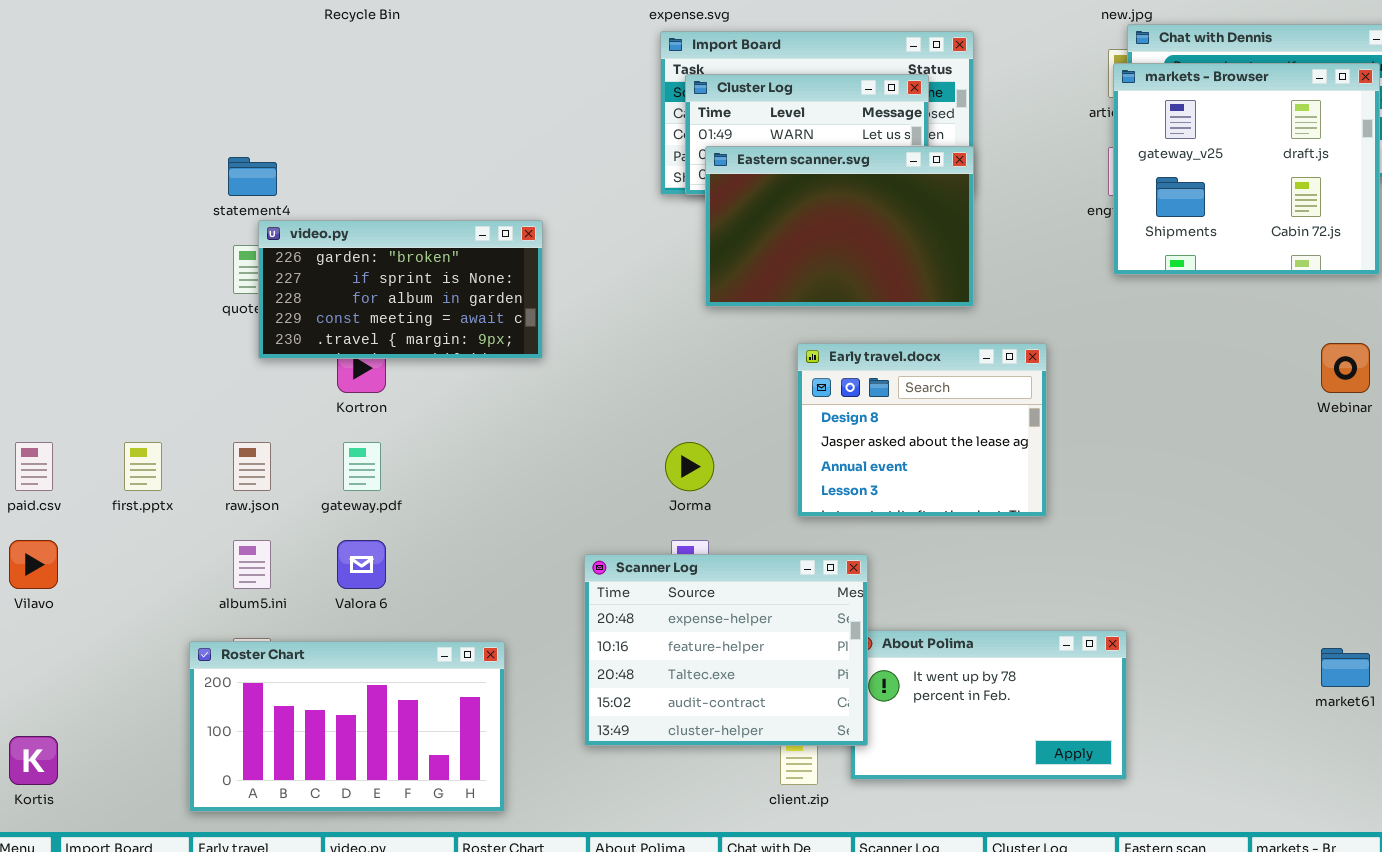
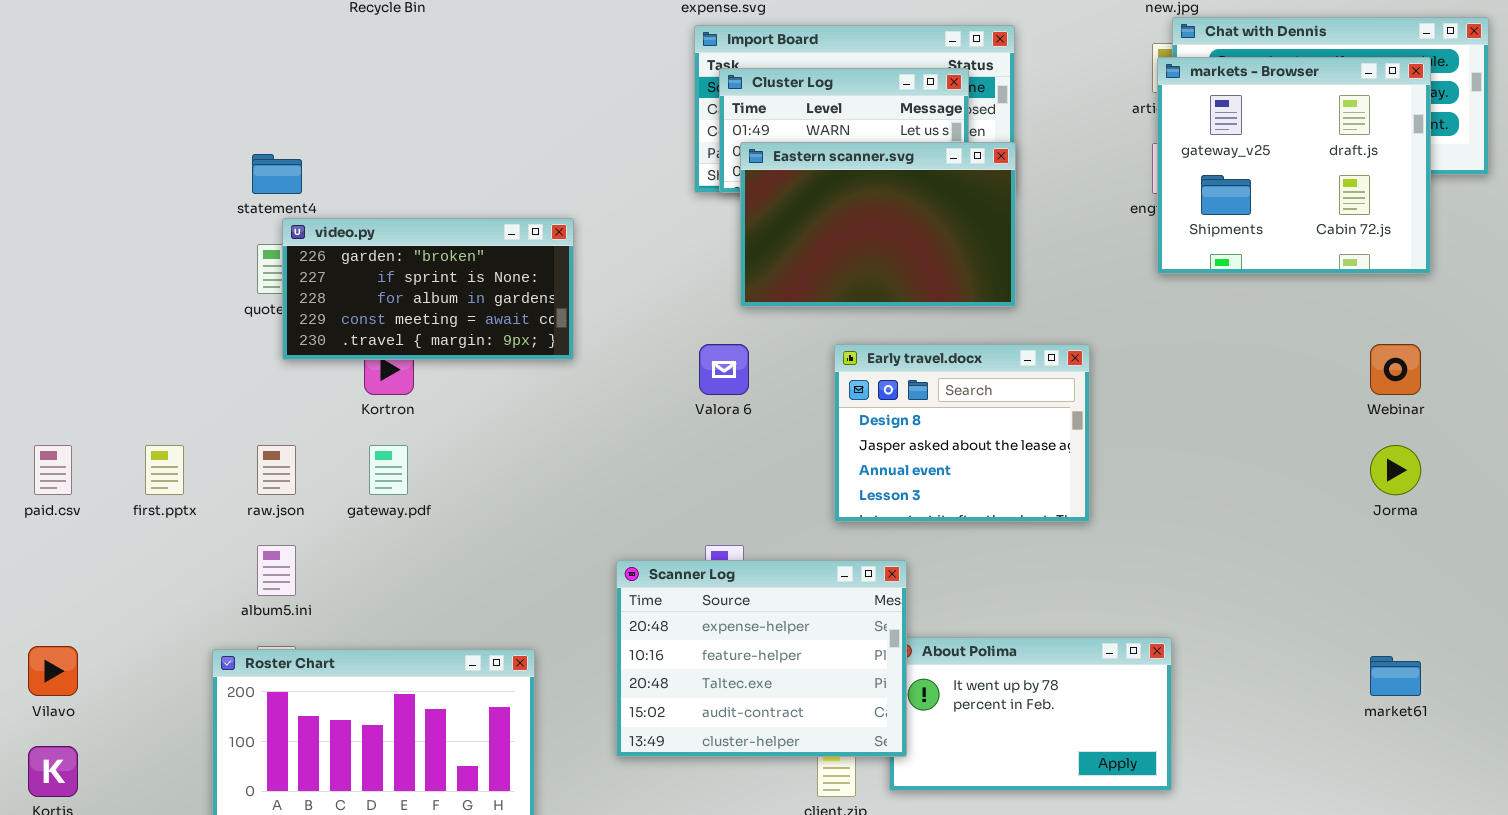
Jorma: [665,442,714,491] -> [1370,445,1421,495], moved
Vilavo: [9,540,58,589] -> [28,646,78,696], moved
Valora 6: [337,540,386,589] -> [699,344,749,395], moved

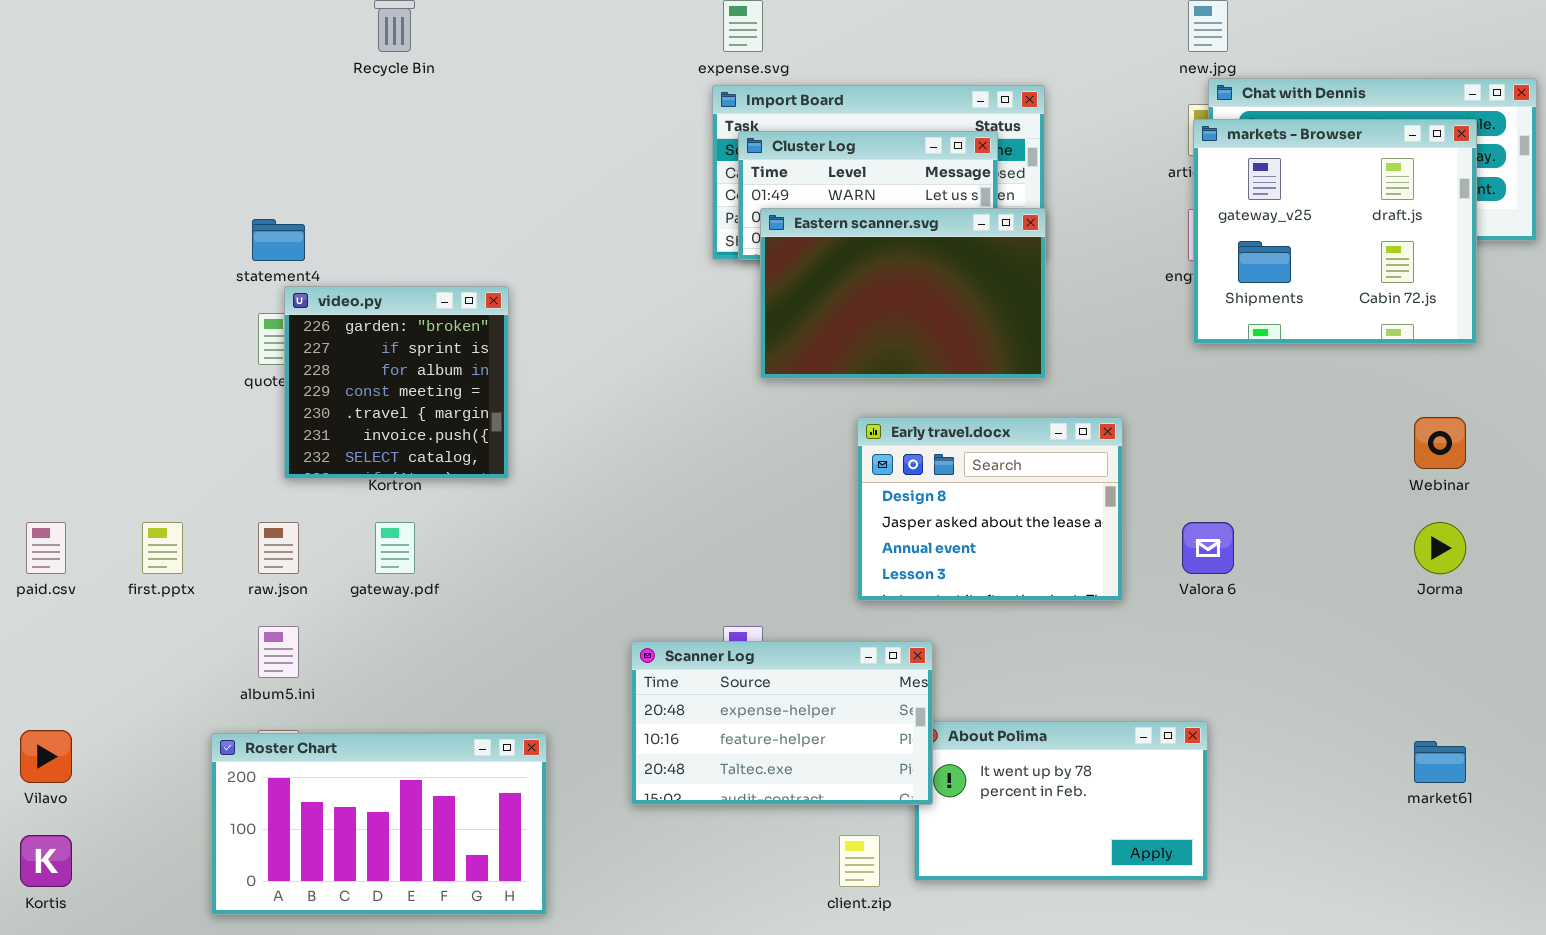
video.py: [282,218,574,360] -> [284,286,509,479], resized
Valora 6: [699,344,749,395] -> [1182,522,1234,574], moved
Scanner Log: [616,560,907,757] -> [631,641,933,805], resized

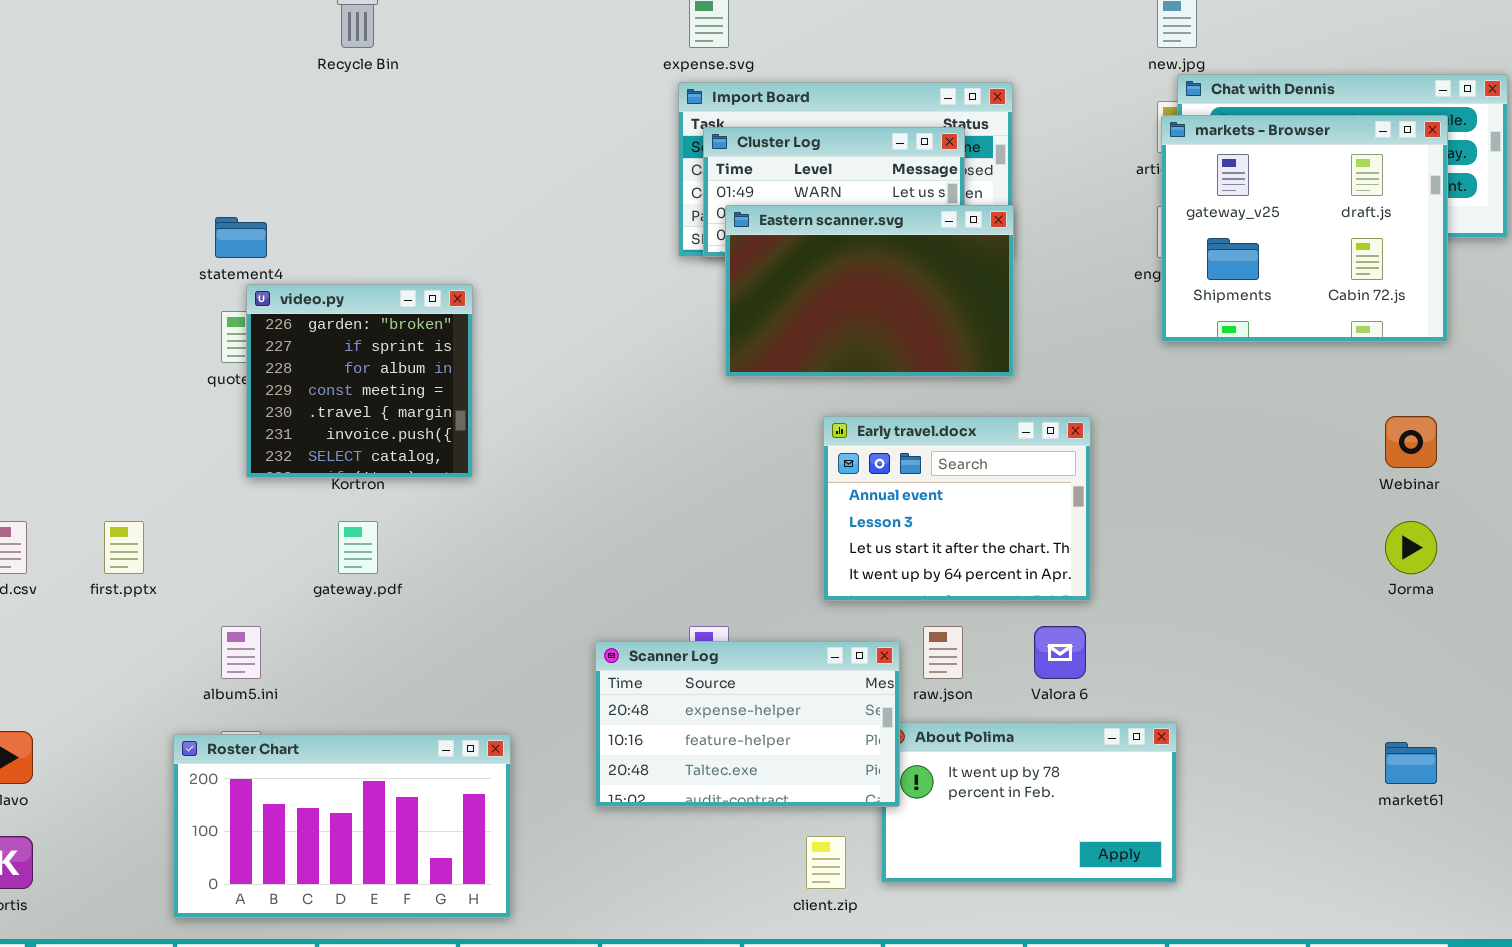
Early travel.docx: [857,417,1123,601] -> [823,416,1091,601], scrolled down 2 rows
raw.json: [258,522,299,574] -> [923,626,963,679], moved
Valora 6: [1182,522,1234,574] -> [1034,626,1086,679], moved

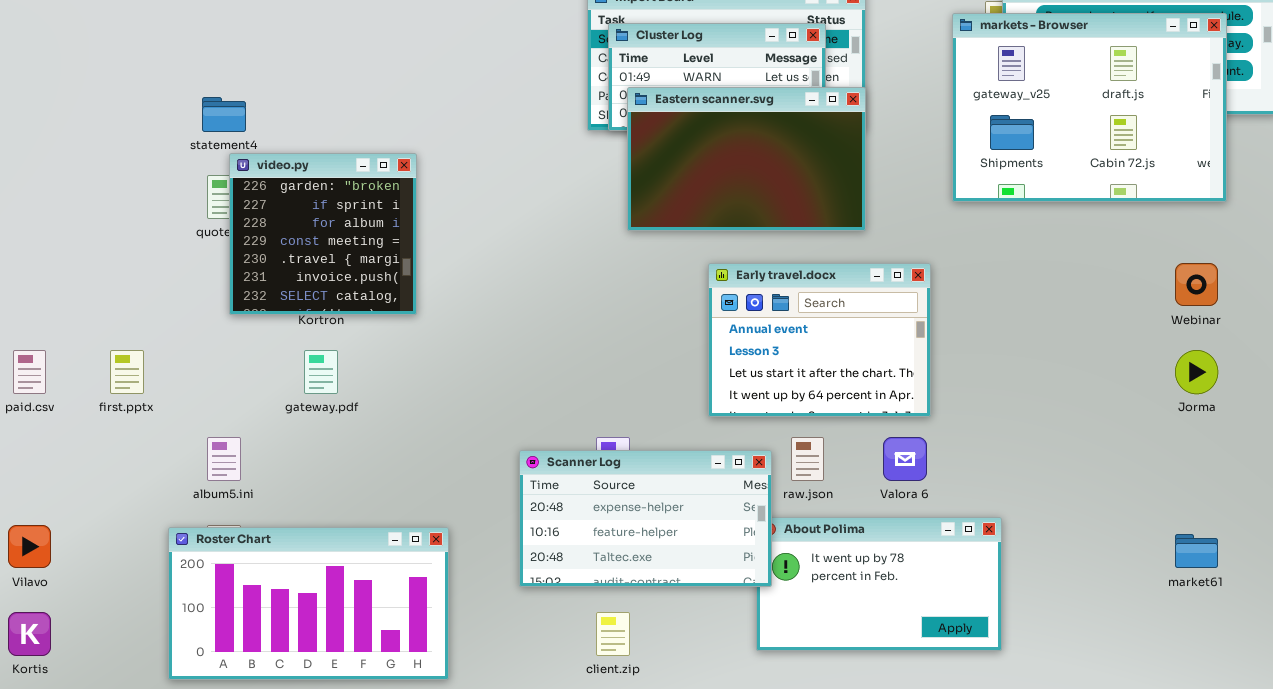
markets - Browser: [1161,115,1448,342] -> [952,13,1227,202], resized
client.zip: [806,836,846,889] -> [596,612,630,656], moved

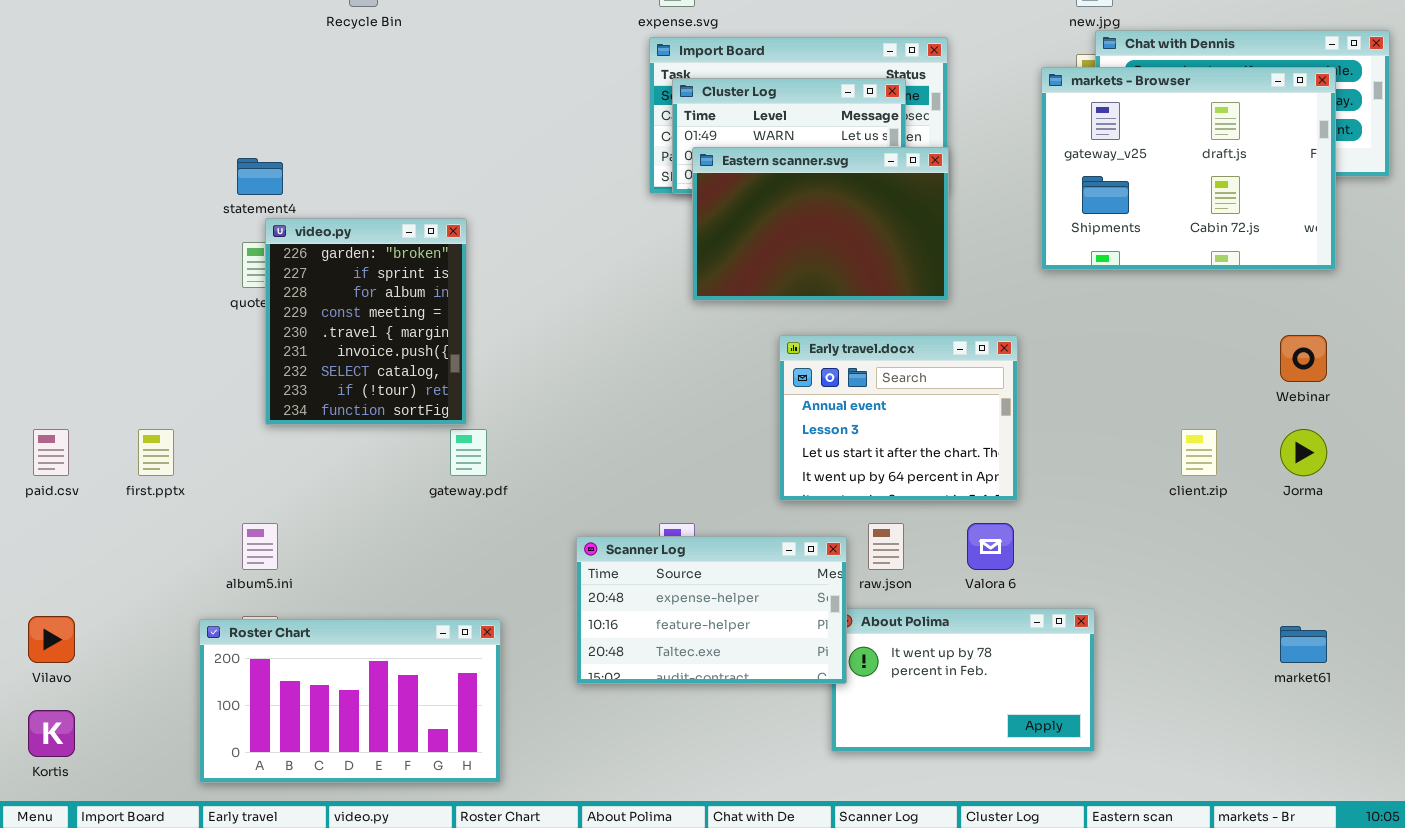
video.py: [229,153,417,315] -> [265,218,467,425], resized
gateway.pdf: [304,350,338,394] -> [450,429,487,476], moved
client.zip: [596,612,630,656] -> [1181,429,1217,476], moved

